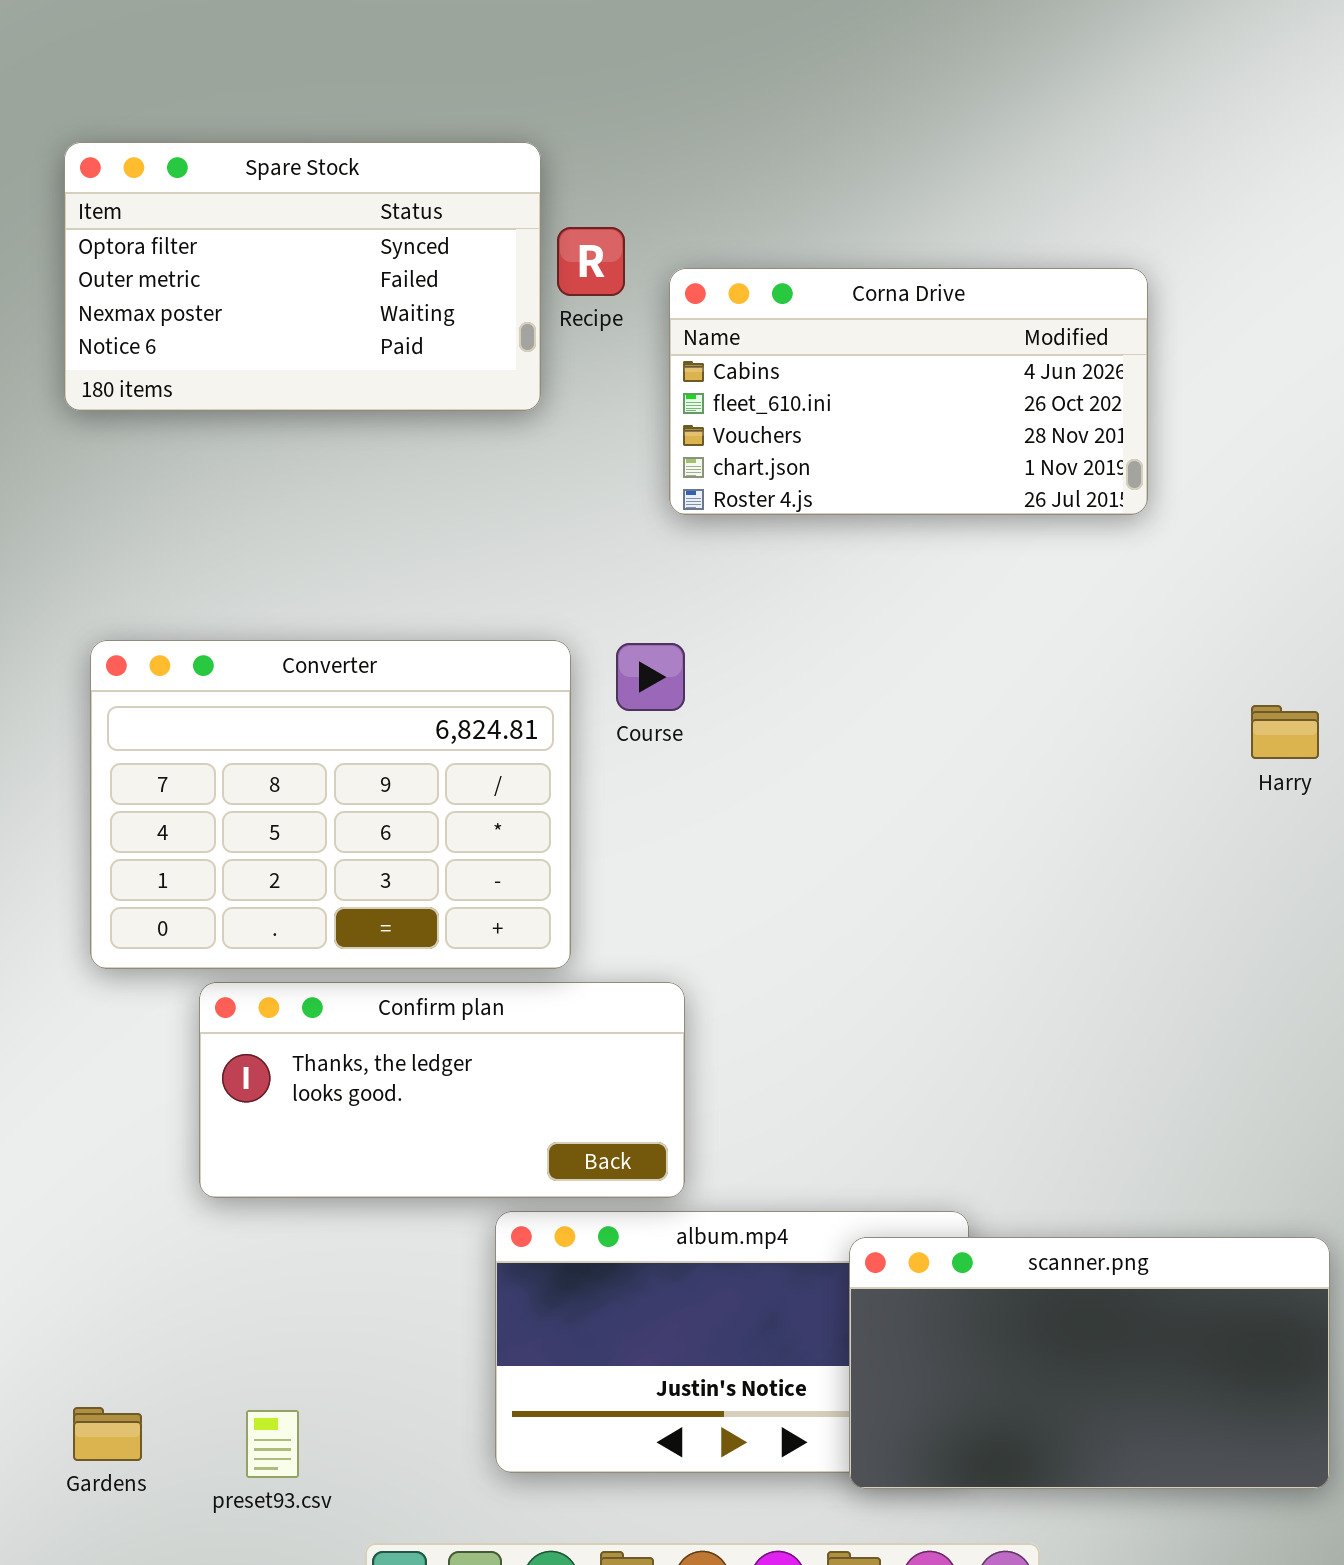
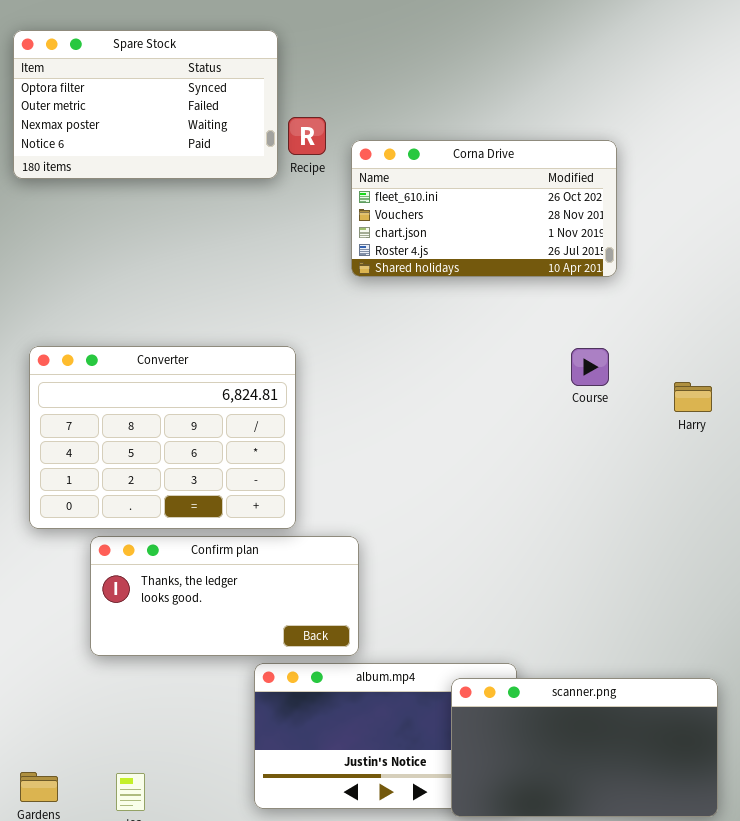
Spare Stock: [64,142,541,411] -> [13,30,278,179], moved
Corna Drive: [669,268,1148,515] -> [351,140,617,277], scrolled down 1 row
Course: [616,643,685,711] -> [571,348,609,386], moved

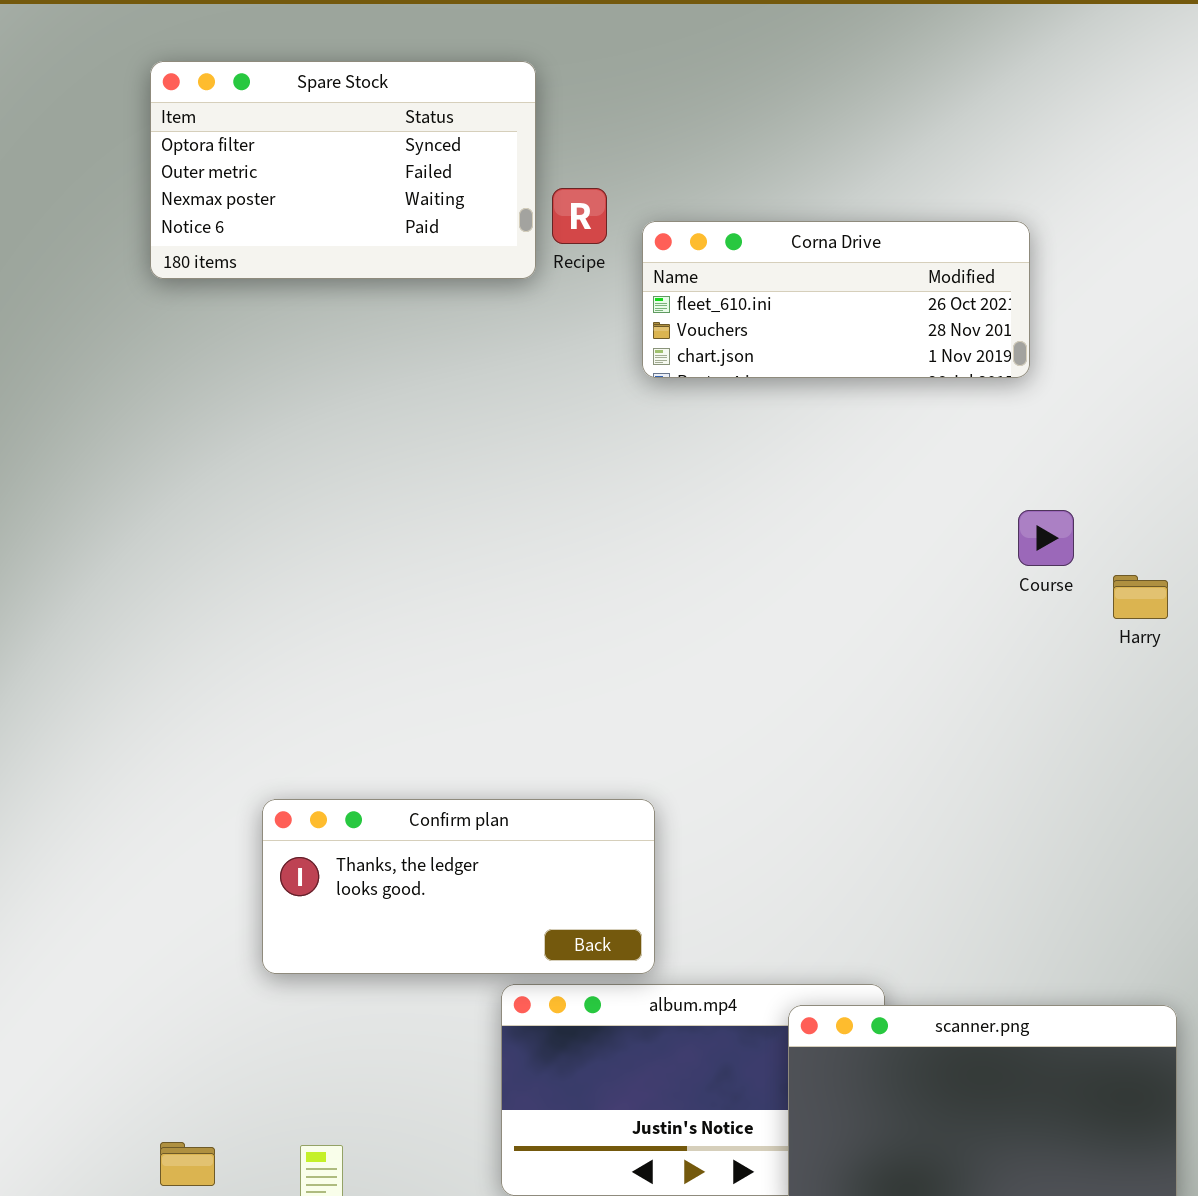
Corna Drive: [351,140,617,277] -> [642,221,1030,378], resized
Converter: [29,346,296,529] -> none, closed
Course: [571,348,609,386] -> [1018,510,1074,566], moved

